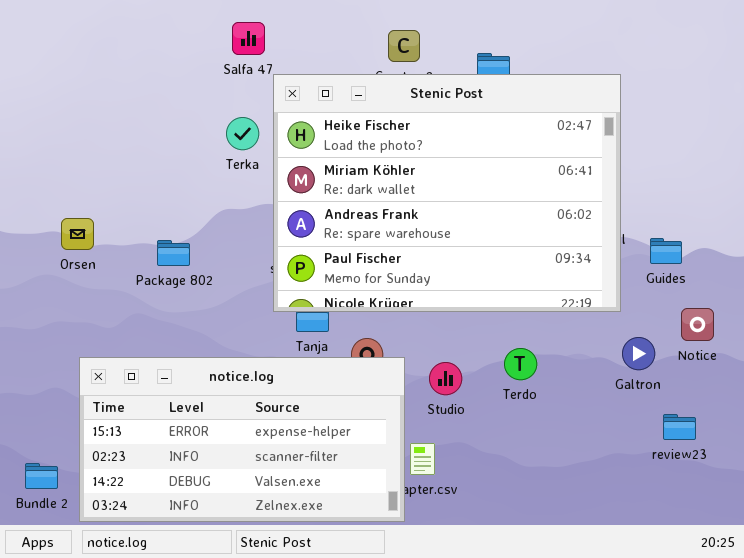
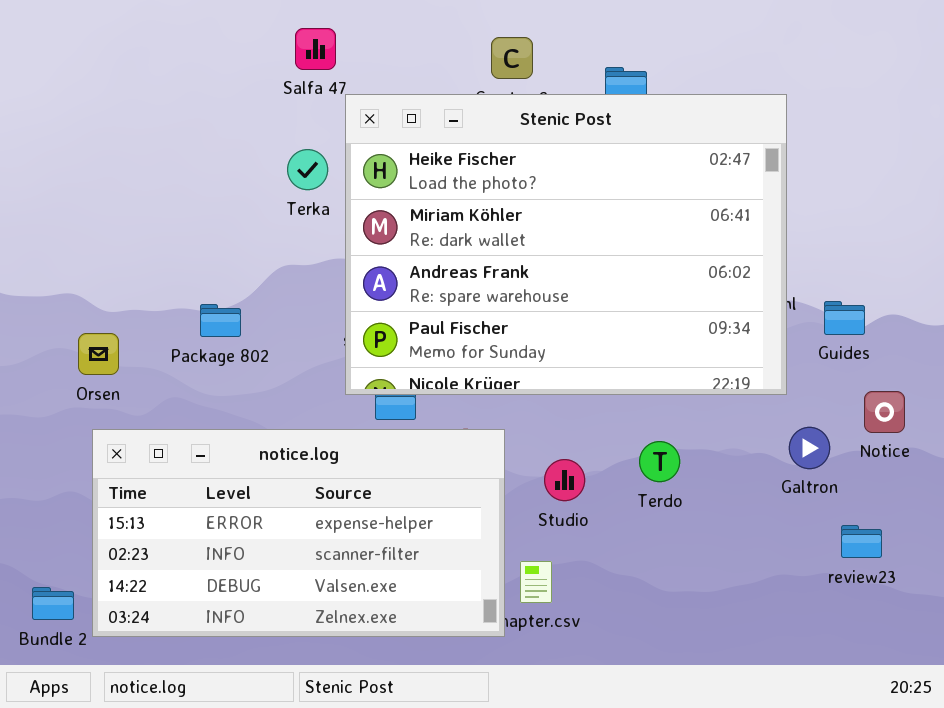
Orsen: [61,218,94,250] -> [78,333,119,375], moved
notice.log: [79,357,405,522] -> [92,429,505,637], moved

